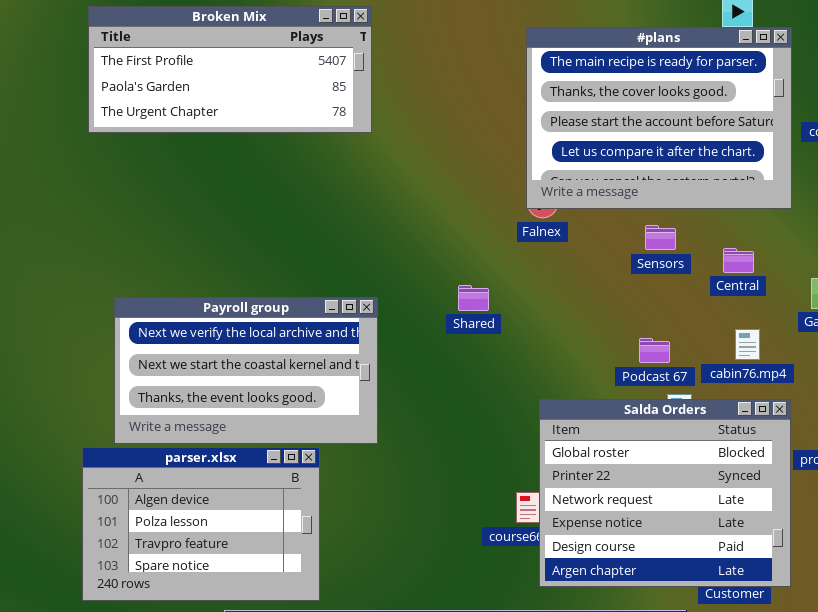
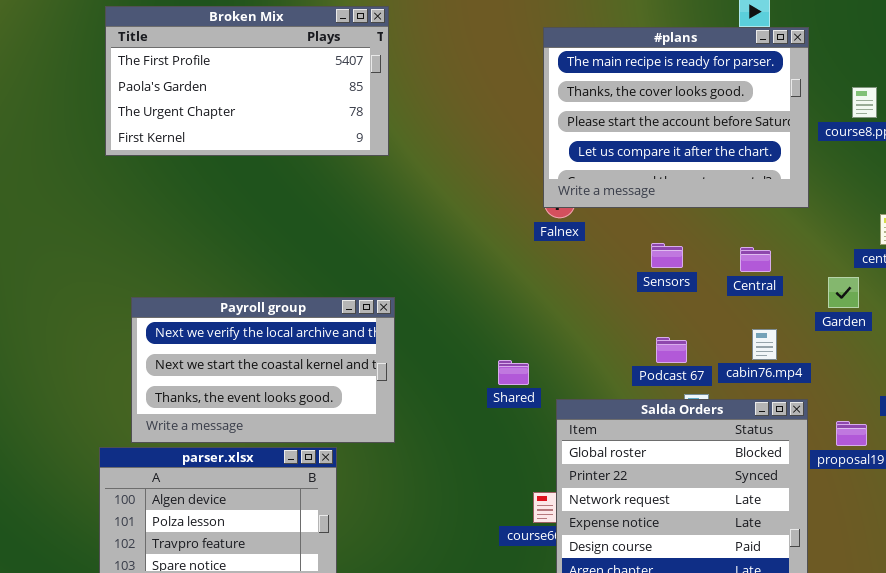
Broken Mix: [88,6,372,133] -> [105,6,389,156], resized
Sensors: [645,225,676,250] -> [651,243,683,268], moved
Shared: [458,285,489,311] -> [498,360,529,385], moved

